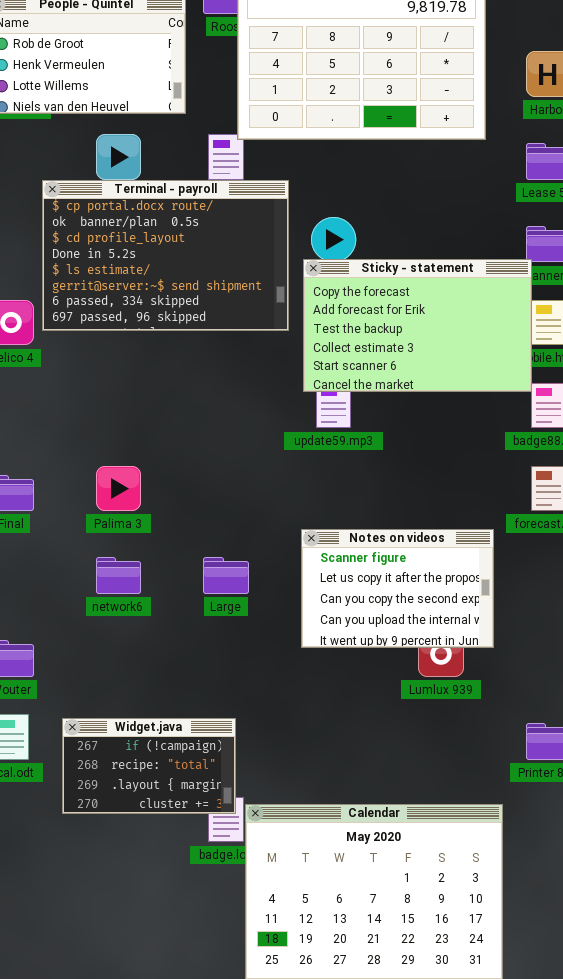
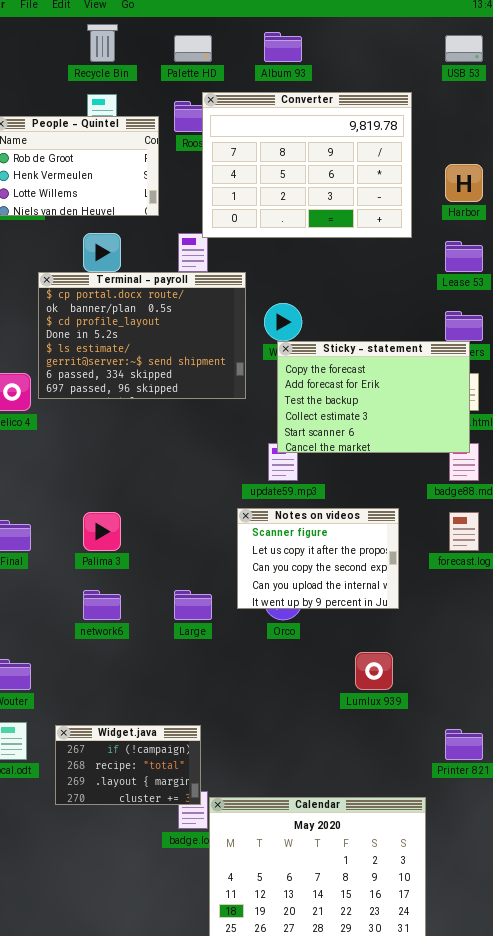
Sticky - statement: [303,259,532,392] -> [277,341,470,453], moved
Notes on videos: [301,529,494,648] -> [237,508,399,609], moved

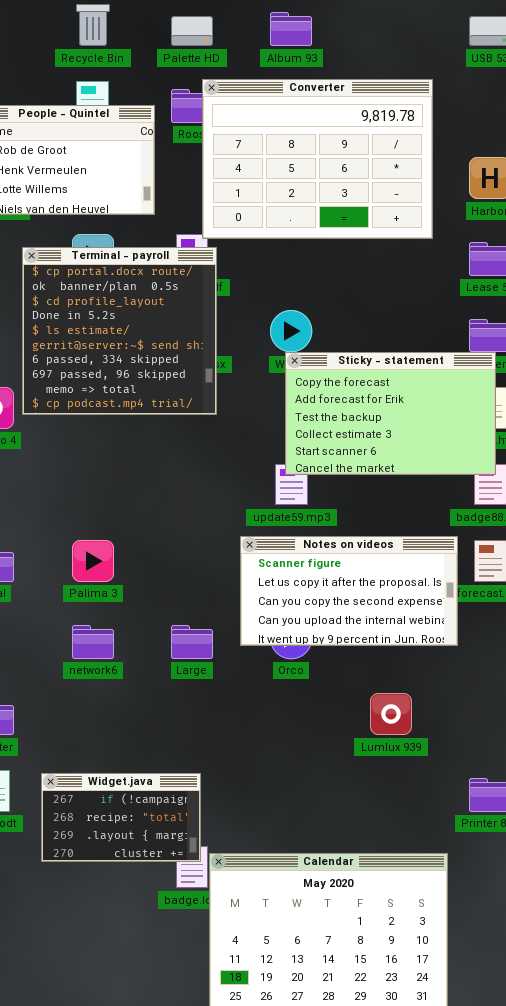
Terminal - payroll: [38,272,246,399] -> [22,247,217,415], resized
Notes on videos: [237,508,399,609] -> [240,536,458,646], resized

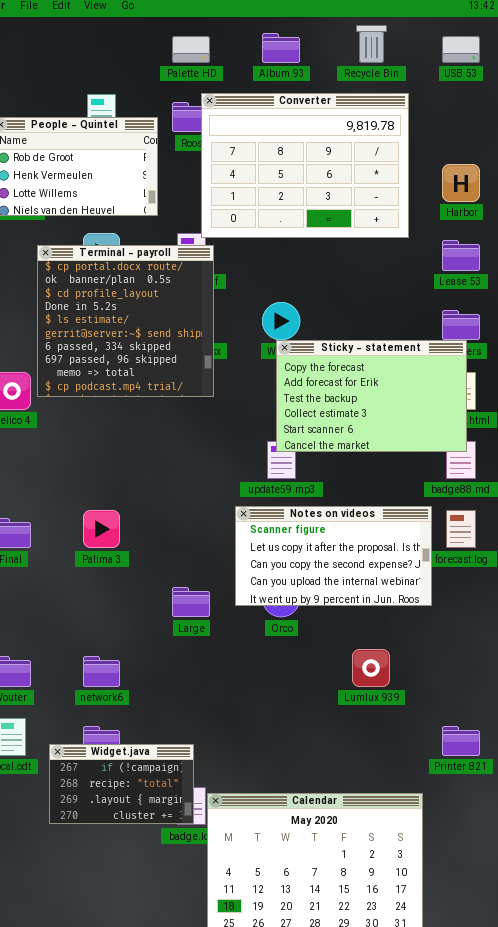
Recycle Bin: [76,4,110,46] -> [356,25,387,63], moved
network6: [72,625,114,659] -> [83,656,120,687], moved
Widget.java: [41,773,201,862] -> [49,744,194,824], moved

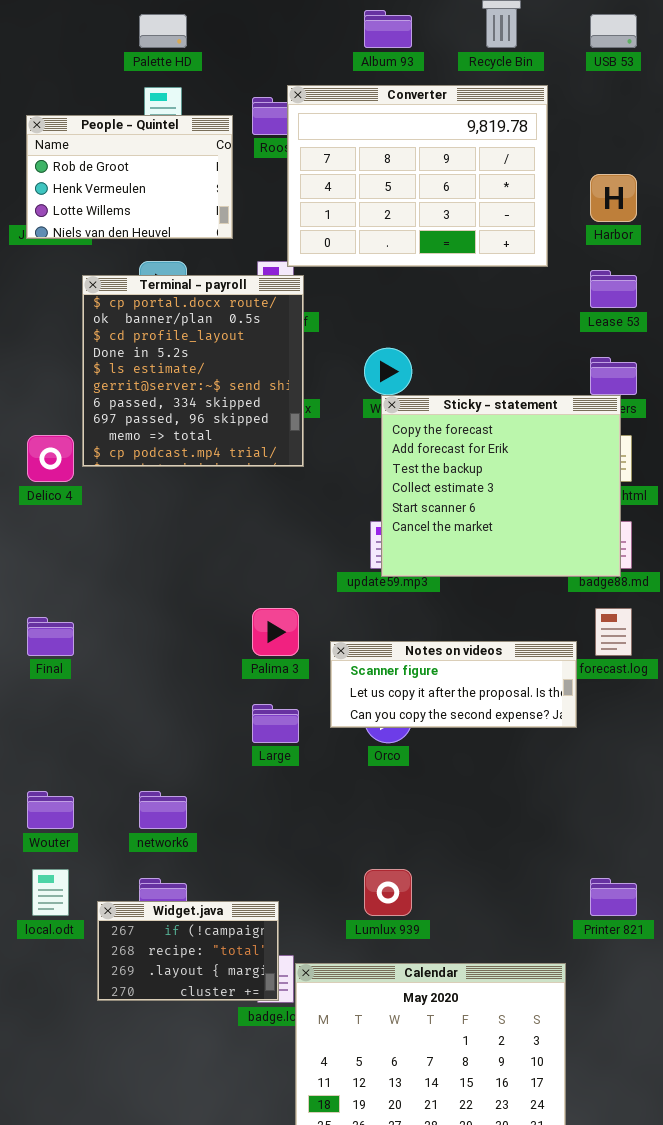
Palette HD: [172,36,210,63] -> [139,14,187,48], moved
Sticky - statement: [276,340,467,452] -> [381,395,621,577], resized
Notes on videos: [235,506,432,606] -> [330,641,577,728], resized
Palima 3: [83,510,120,548] -> [252,608,299,656], moved
Lumlux 939: [352,649,390,687] -> [364,869,412,916], moved

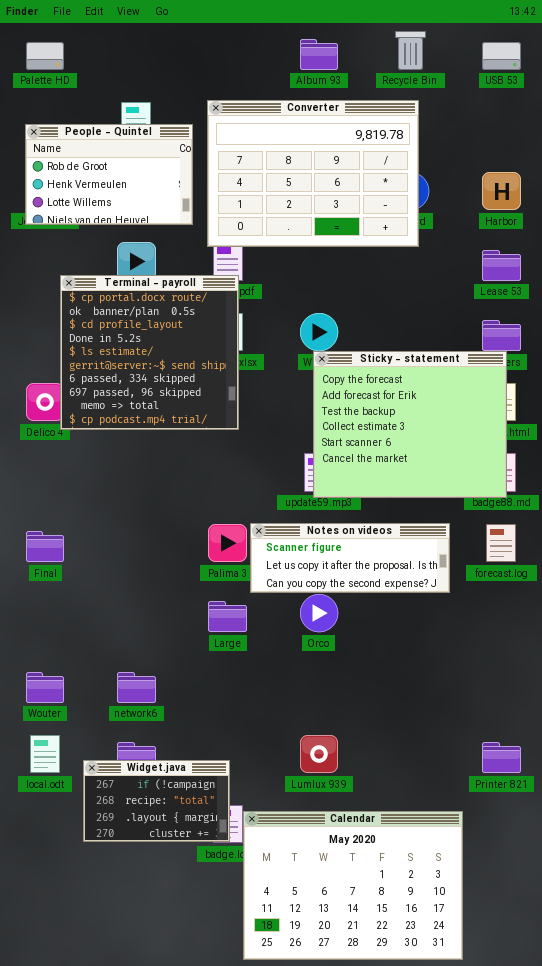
Palette HD: [139,14,187,48] -> [26,42,64,70], moved
Converter: [287,85,548,267] -> [207,100,419,247], moved
Terminal - payroll: [82,275,304,467] -> [60,275,239,430], moved
Notes on videos: [330,641,577,728] -> [250,523,450,593], moved

